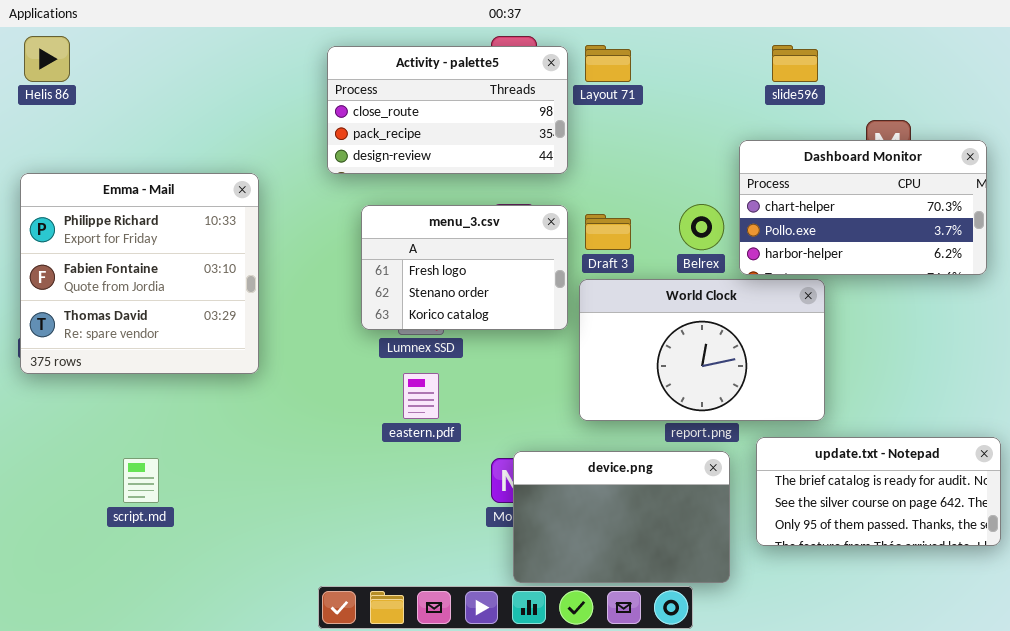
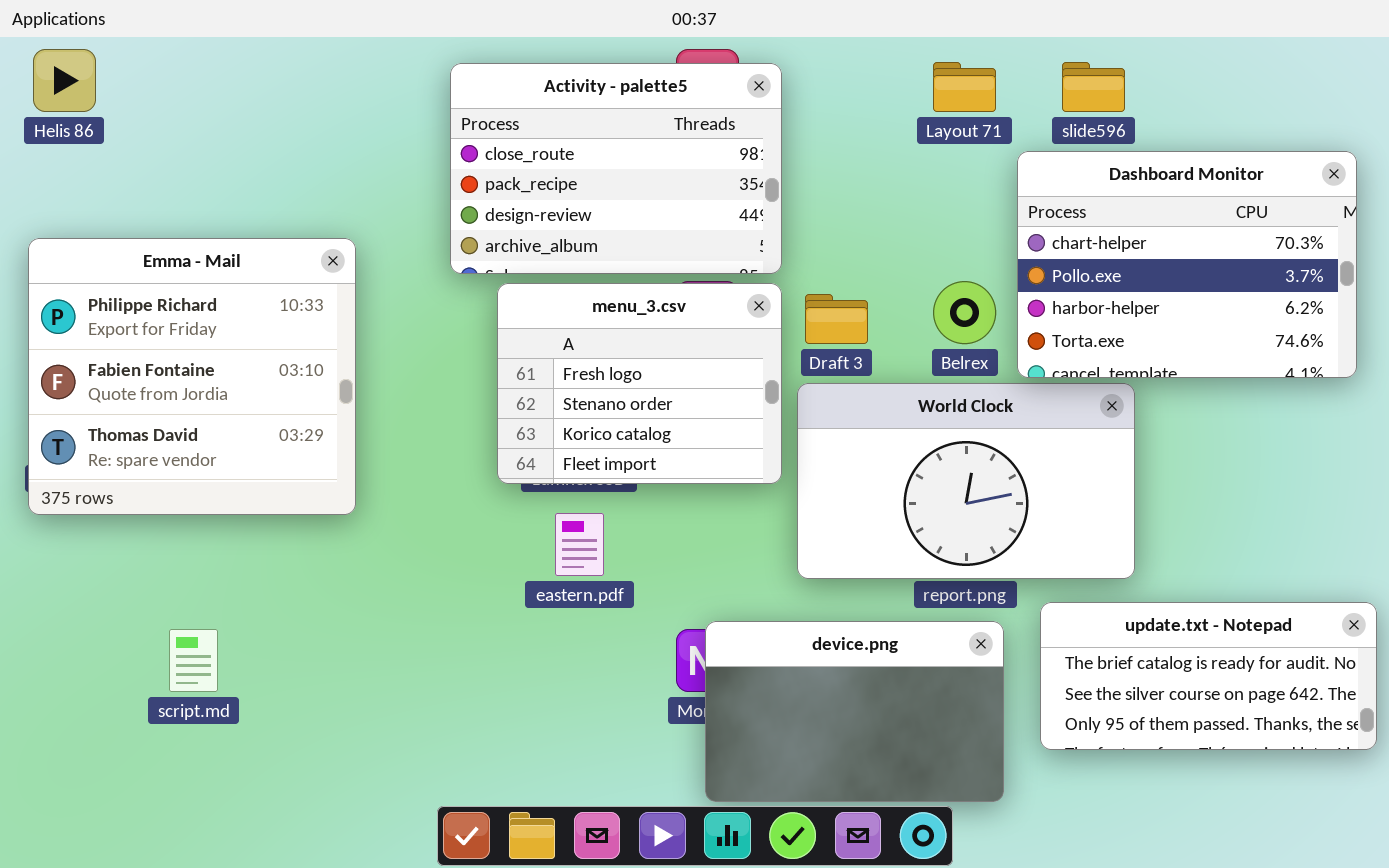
Layout 71: [585,45,631,82] -> [933,62,996,112], moved
Activity - palette5: [327,46,568,174] -> [450,63,782,274], resized
Dashboard Monitor: [739,140,987,275] -> [1017,151,1357,378], resized
menu_3.csv: [361,205,568,330] -> [497,283,782,484], resized

